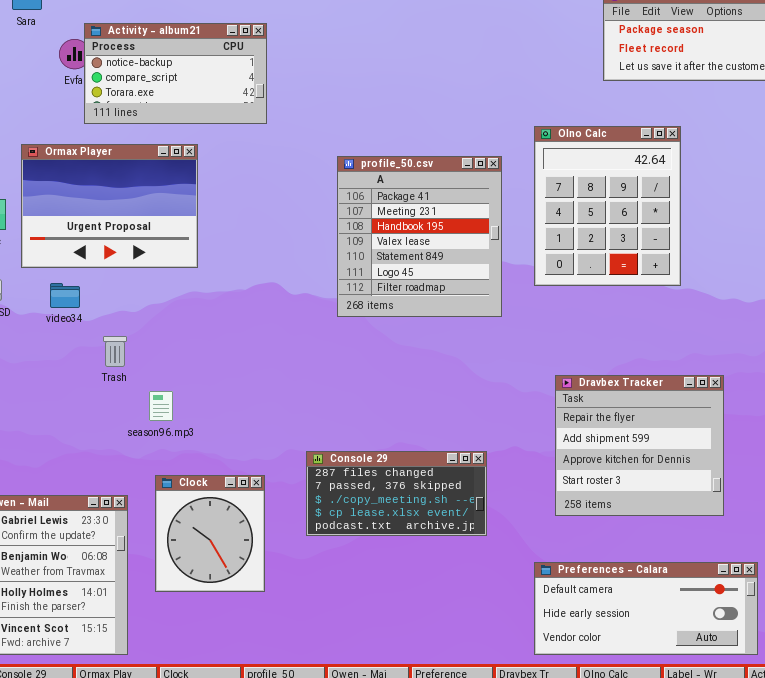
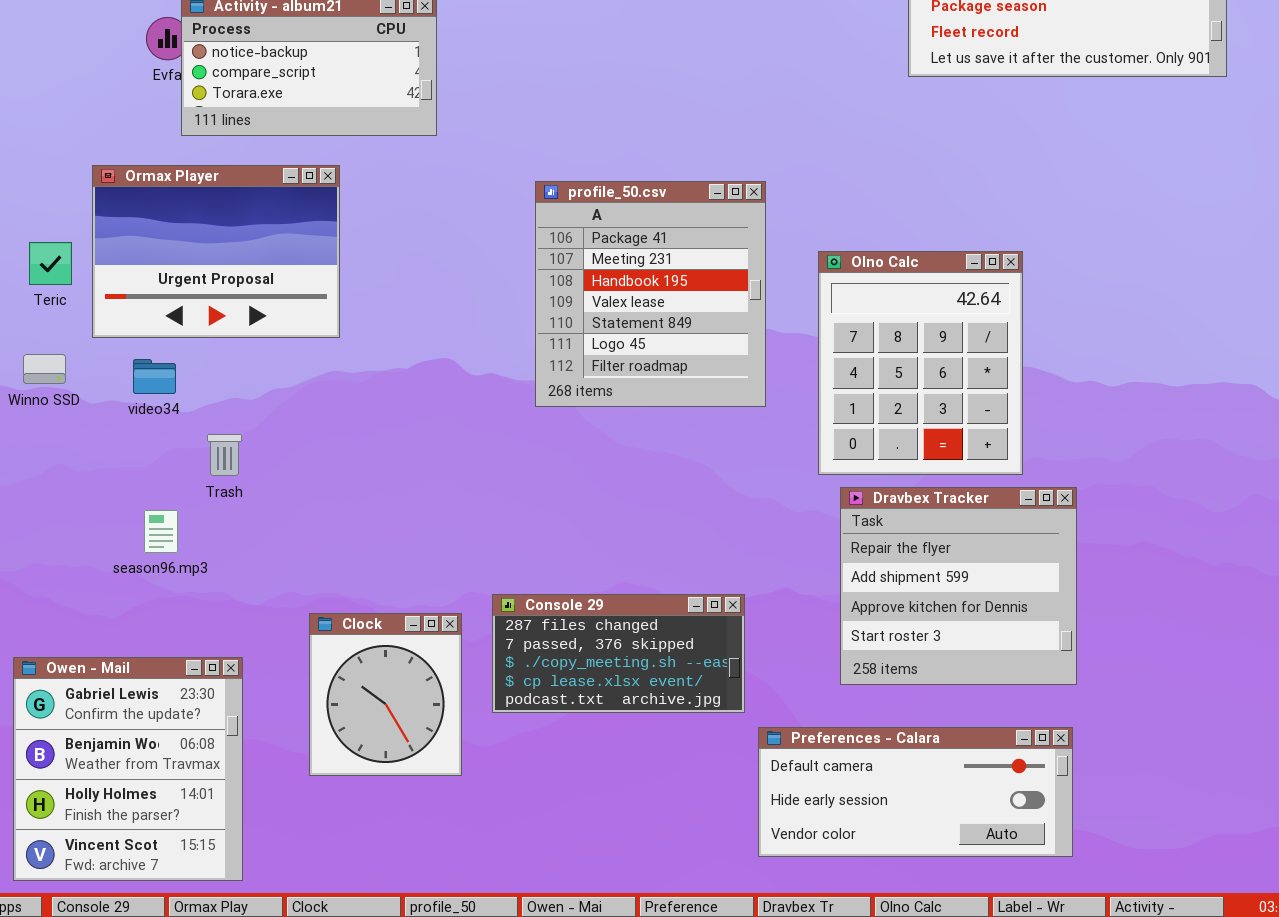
Olno Calc: [534,126,681,286] -> [818,251,1023,475], moved
season96.mp3: [149,391,173,421] -> [144,510,178,553], moved
Clock: [155,475,265,592] -> [309,613,462,776], moved
Preferences - Calara: [534,562,758,655] -> [758,727,1073,857], moved

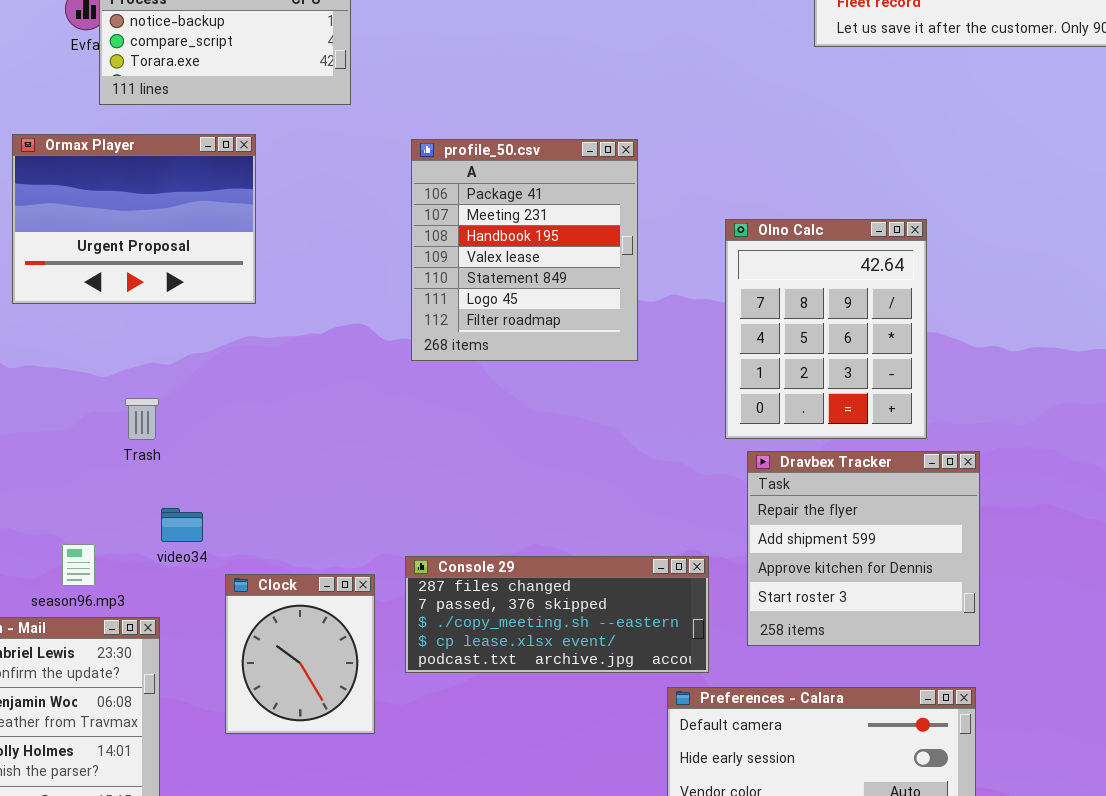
profile_50.csv: [535,181,766,407] -> [411,139,638,361], moved
video34: [133,359,176,394] -> [161,508,203,542], moved
season96.mp3: [144,510,178,553] -> [62,544,95,586], moved
Console 29: [492,594,745,713] -> [405,556,709,673], resized

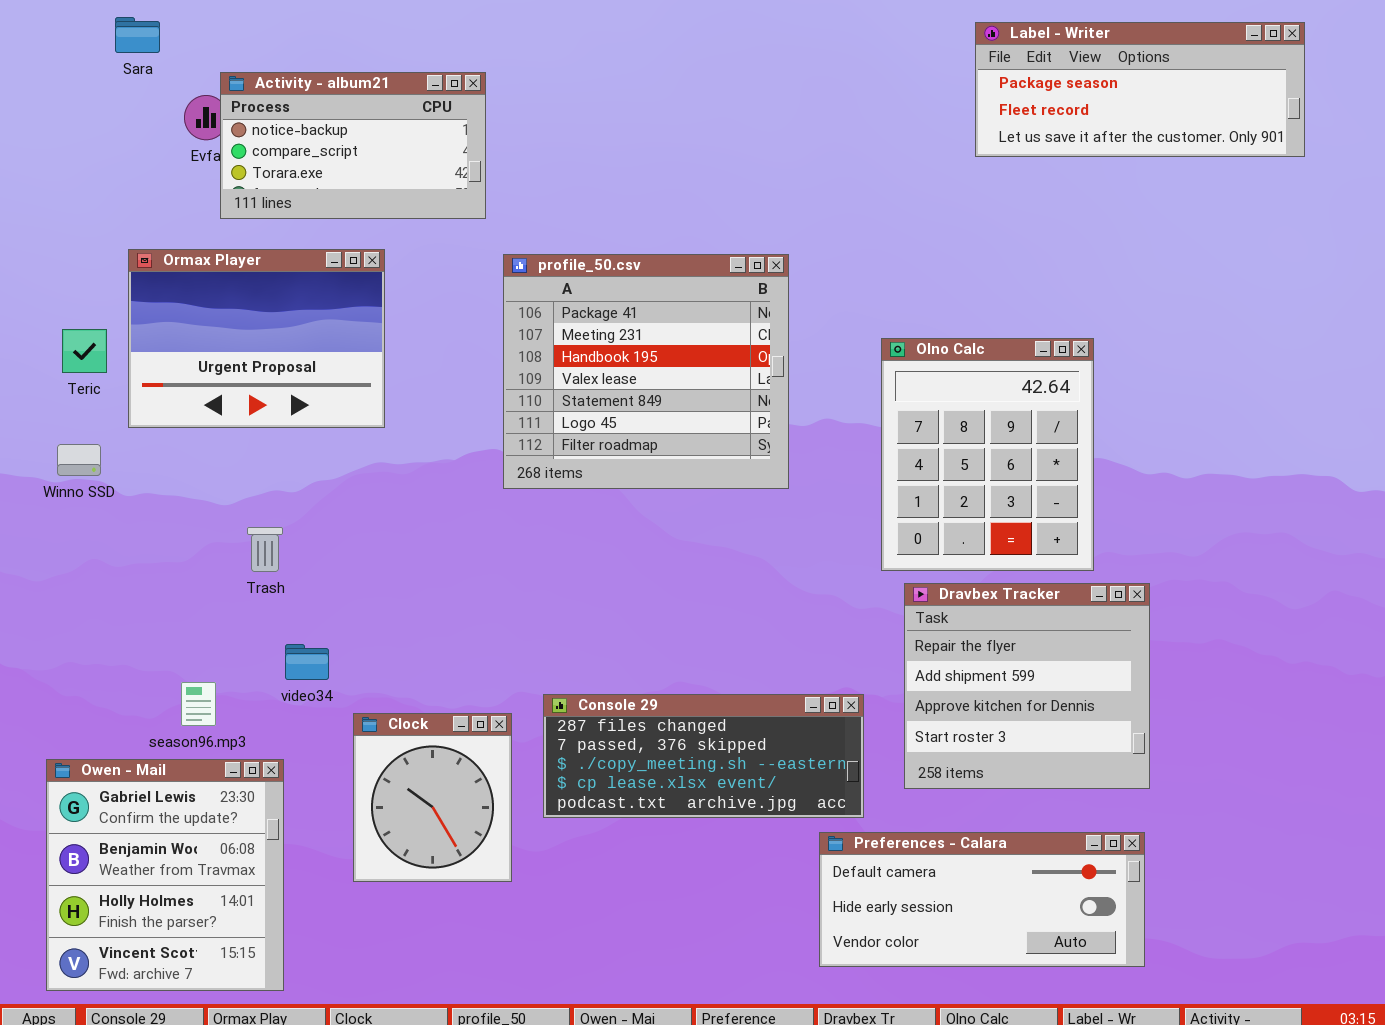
profile_50.csv: [411,139,638,361] -> [503,254,789,489], resized

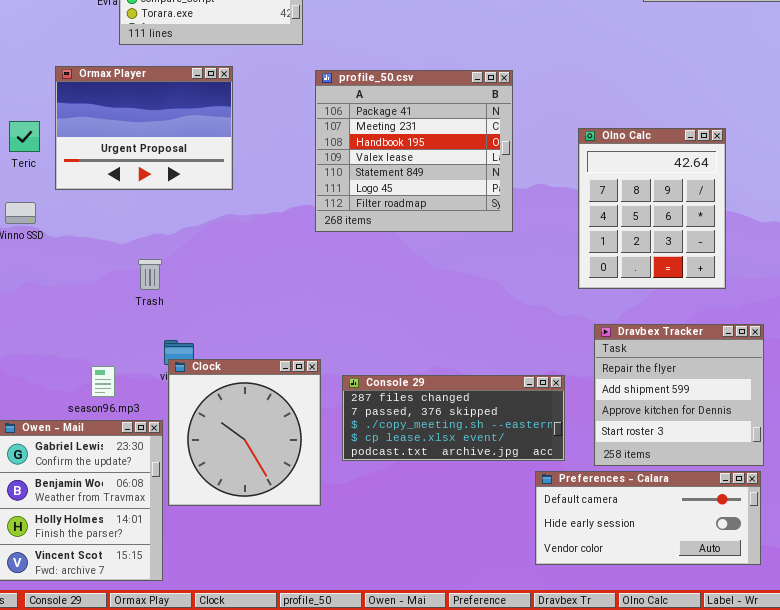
Dravbex Tracker: [904,583,1150,789] -> [594,324,764,466], moved
Clock: [353,713,512,882] -> [168,359,321,506], resized

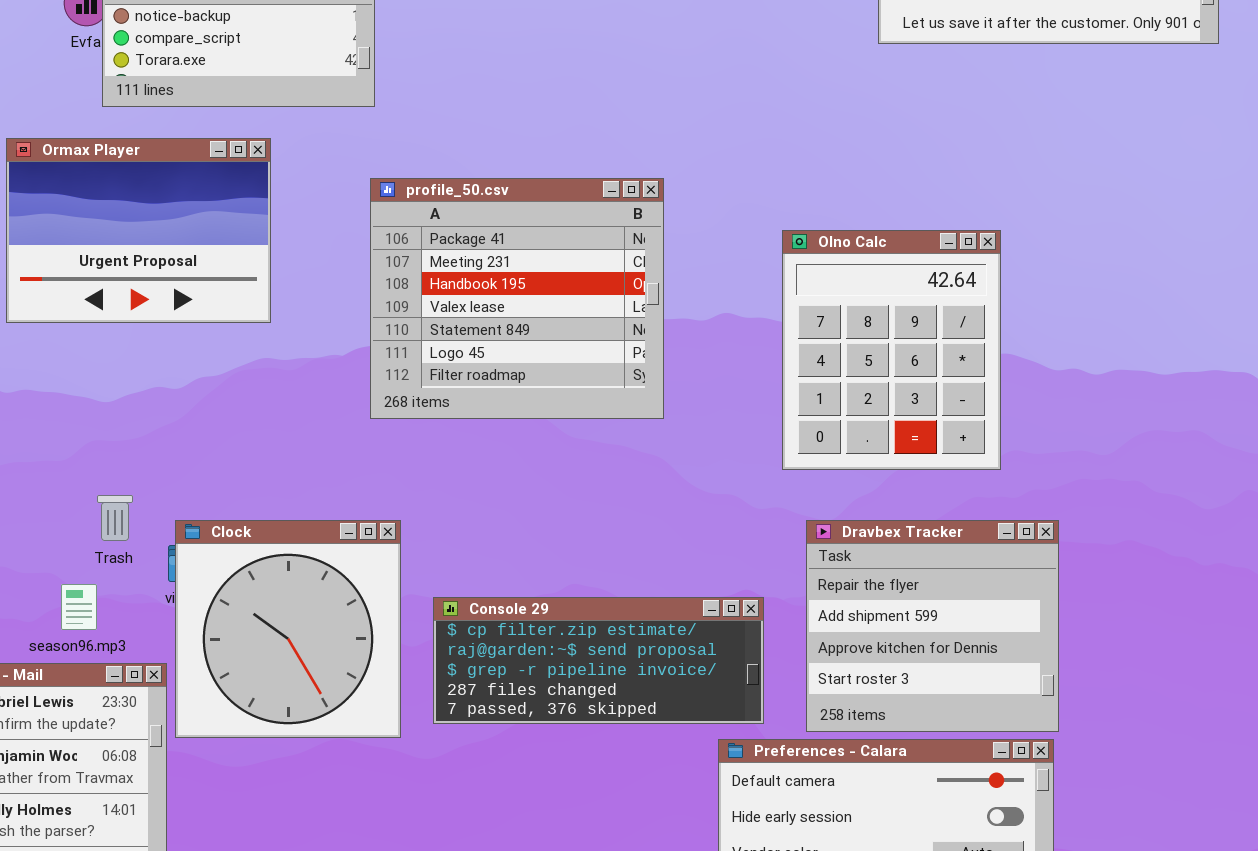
profile_50.csv: [315,70,513,232] -> [370,178,664,419], moved
Trash: [138,259,162,290] -> [97,495,133,541], moved
Clock: [168,359,321,506] -> [175,520,401,738], moved
Console 29: [342,375,565,461] -> [433,597,764,724], scrolled up 3 rows

